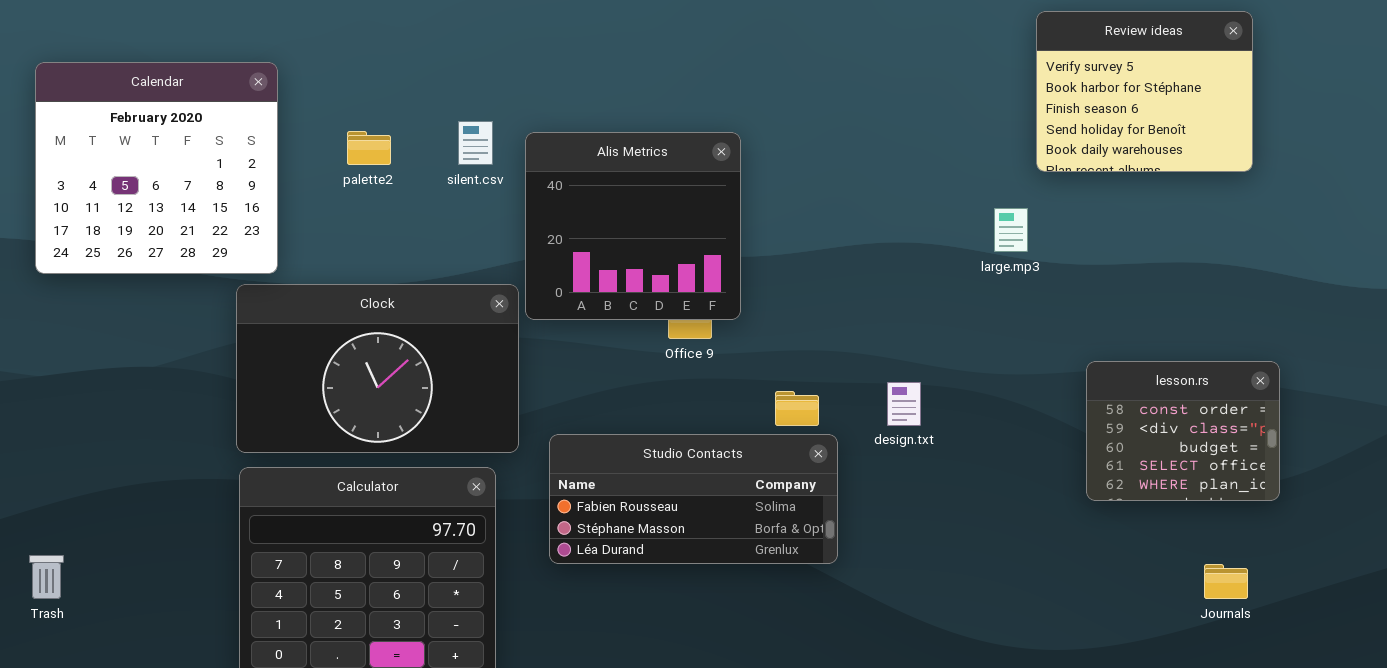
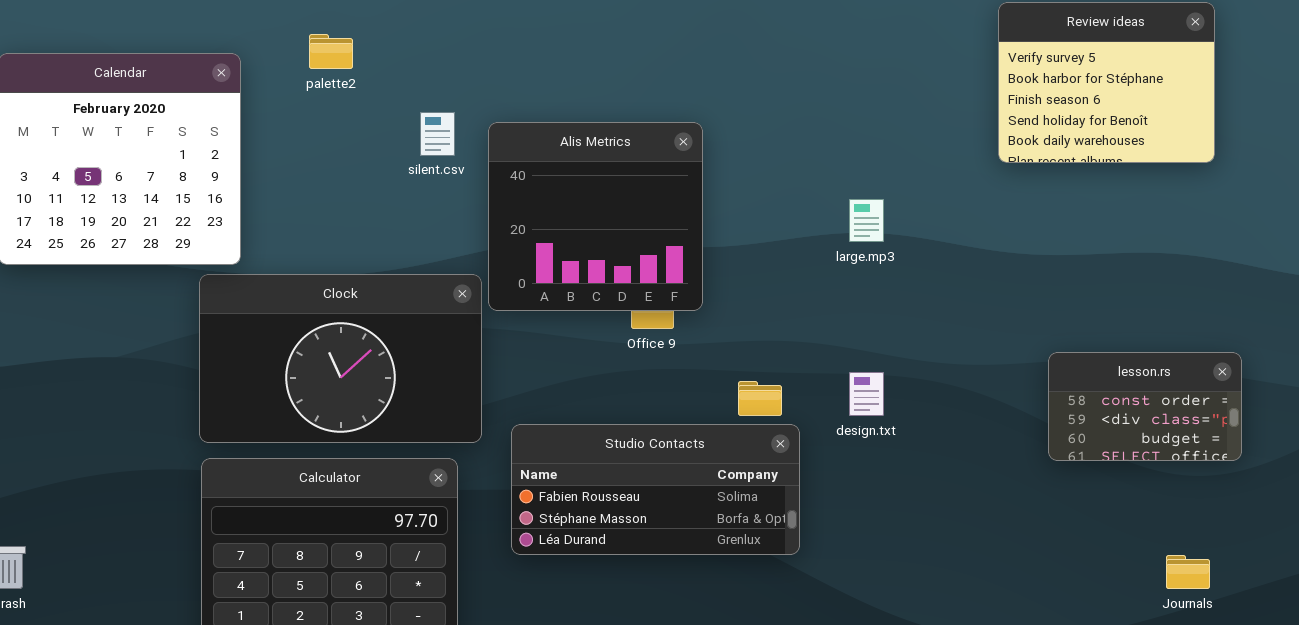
palette2: [347,131,391,165] -> [309,34,353,69], moved
large.mp3: [994,208,1028,252] -> [849,199,884,242], moved
lesson.rs: [1086,361,1280,501] -> [1048,352,1242,461], resized

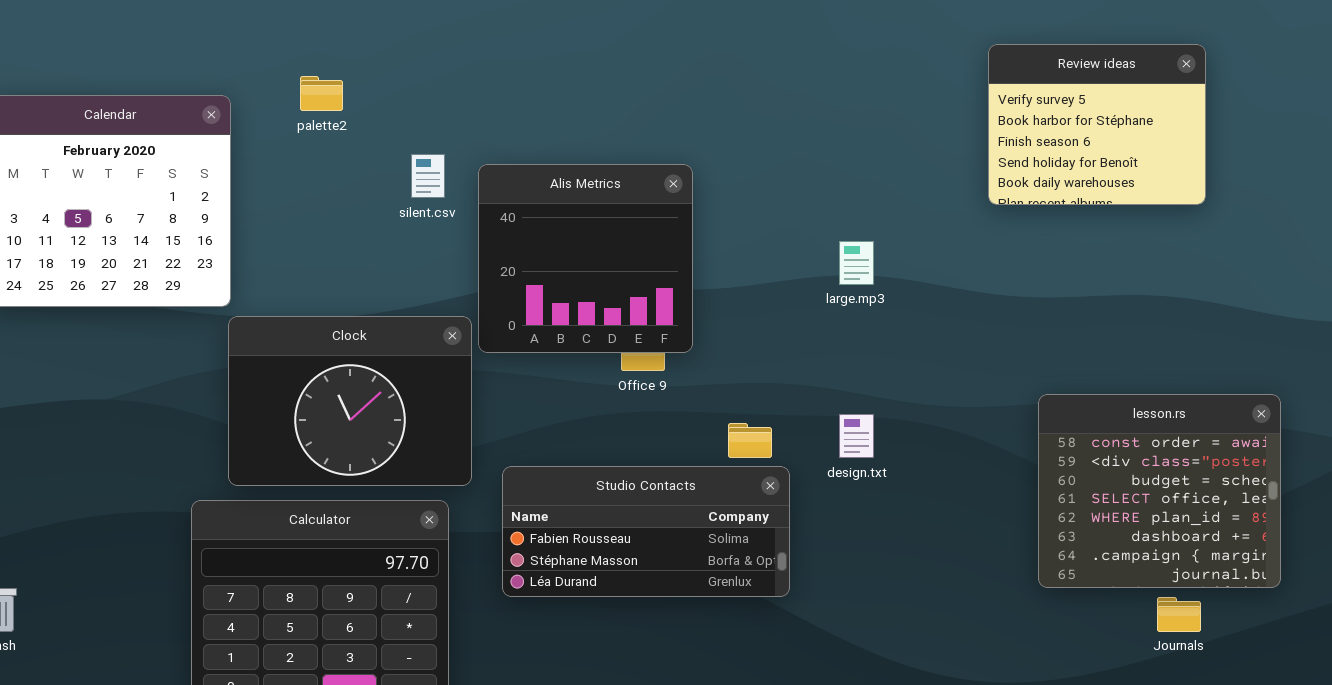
Clock: [199,274,482,443] -> [228,316,472,486], resized
lesson.rs: [1048,352,1242,461] -> [1038,394,1281,588], resized

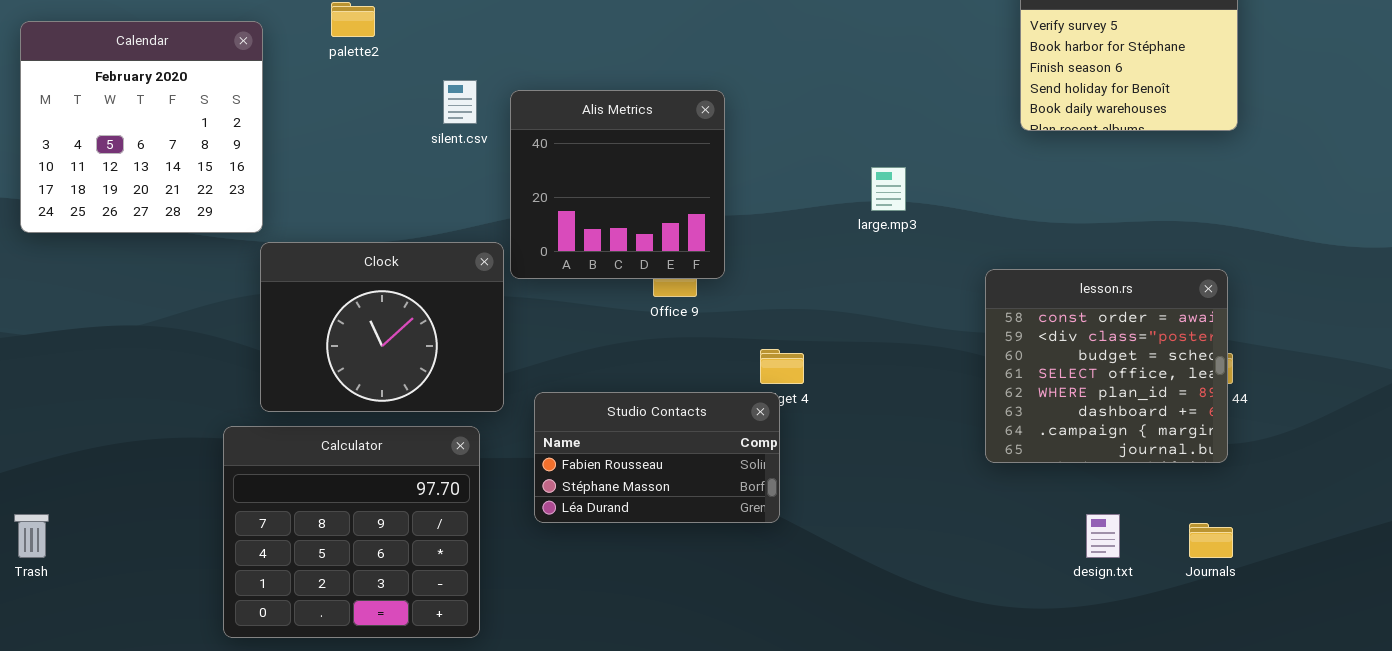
lesson.rs: [1038,394,1281,588] -> [985,269,1228,463], moved
design.txt: [839,414,874,458] -> [1086,514,1120,558], moved
Studio Contacts: [502,466,790,597] -> [534,392,780,523], resized

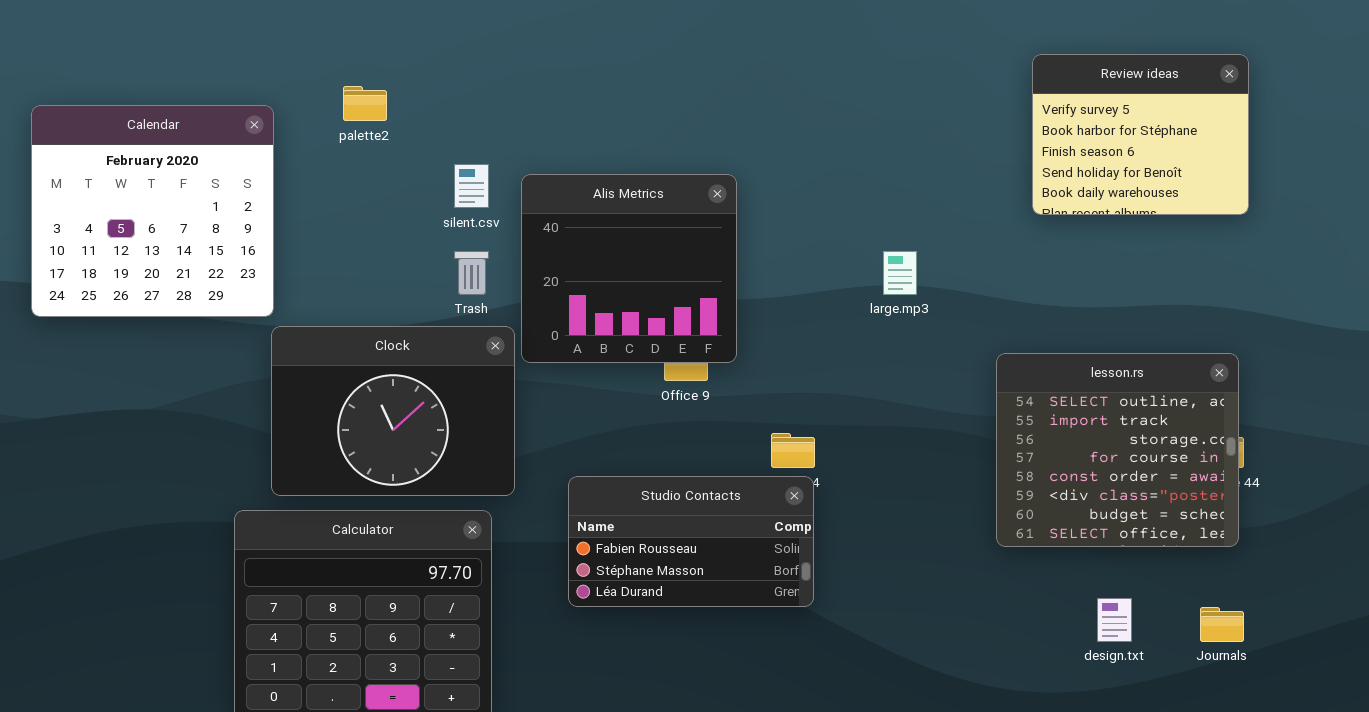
lesson.rs: [985,269,1228,463] -> [996,353,1239,547], scrolled up 4 rows
Studio Contacts: [534,392,780,523] -> [568,476,814,607], moved
Trash: [14,514,49,558] -> [454,251,489,295], moved

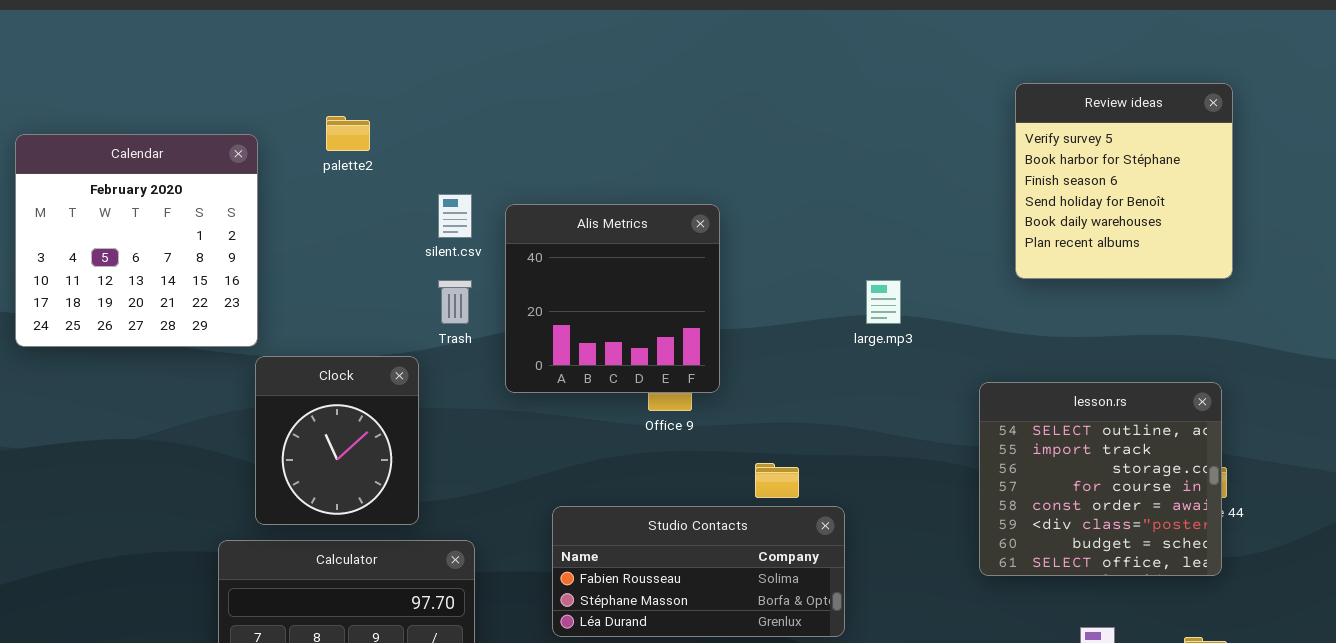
Review ideas: [1032,54,1249,215] -> [1015,83,1233,279], resized
Clock: [271,326,515,496] -> [255,356,419,525], resized
Studio Contacts: [568,476,814,607] -> [552,506,845,637], resized

